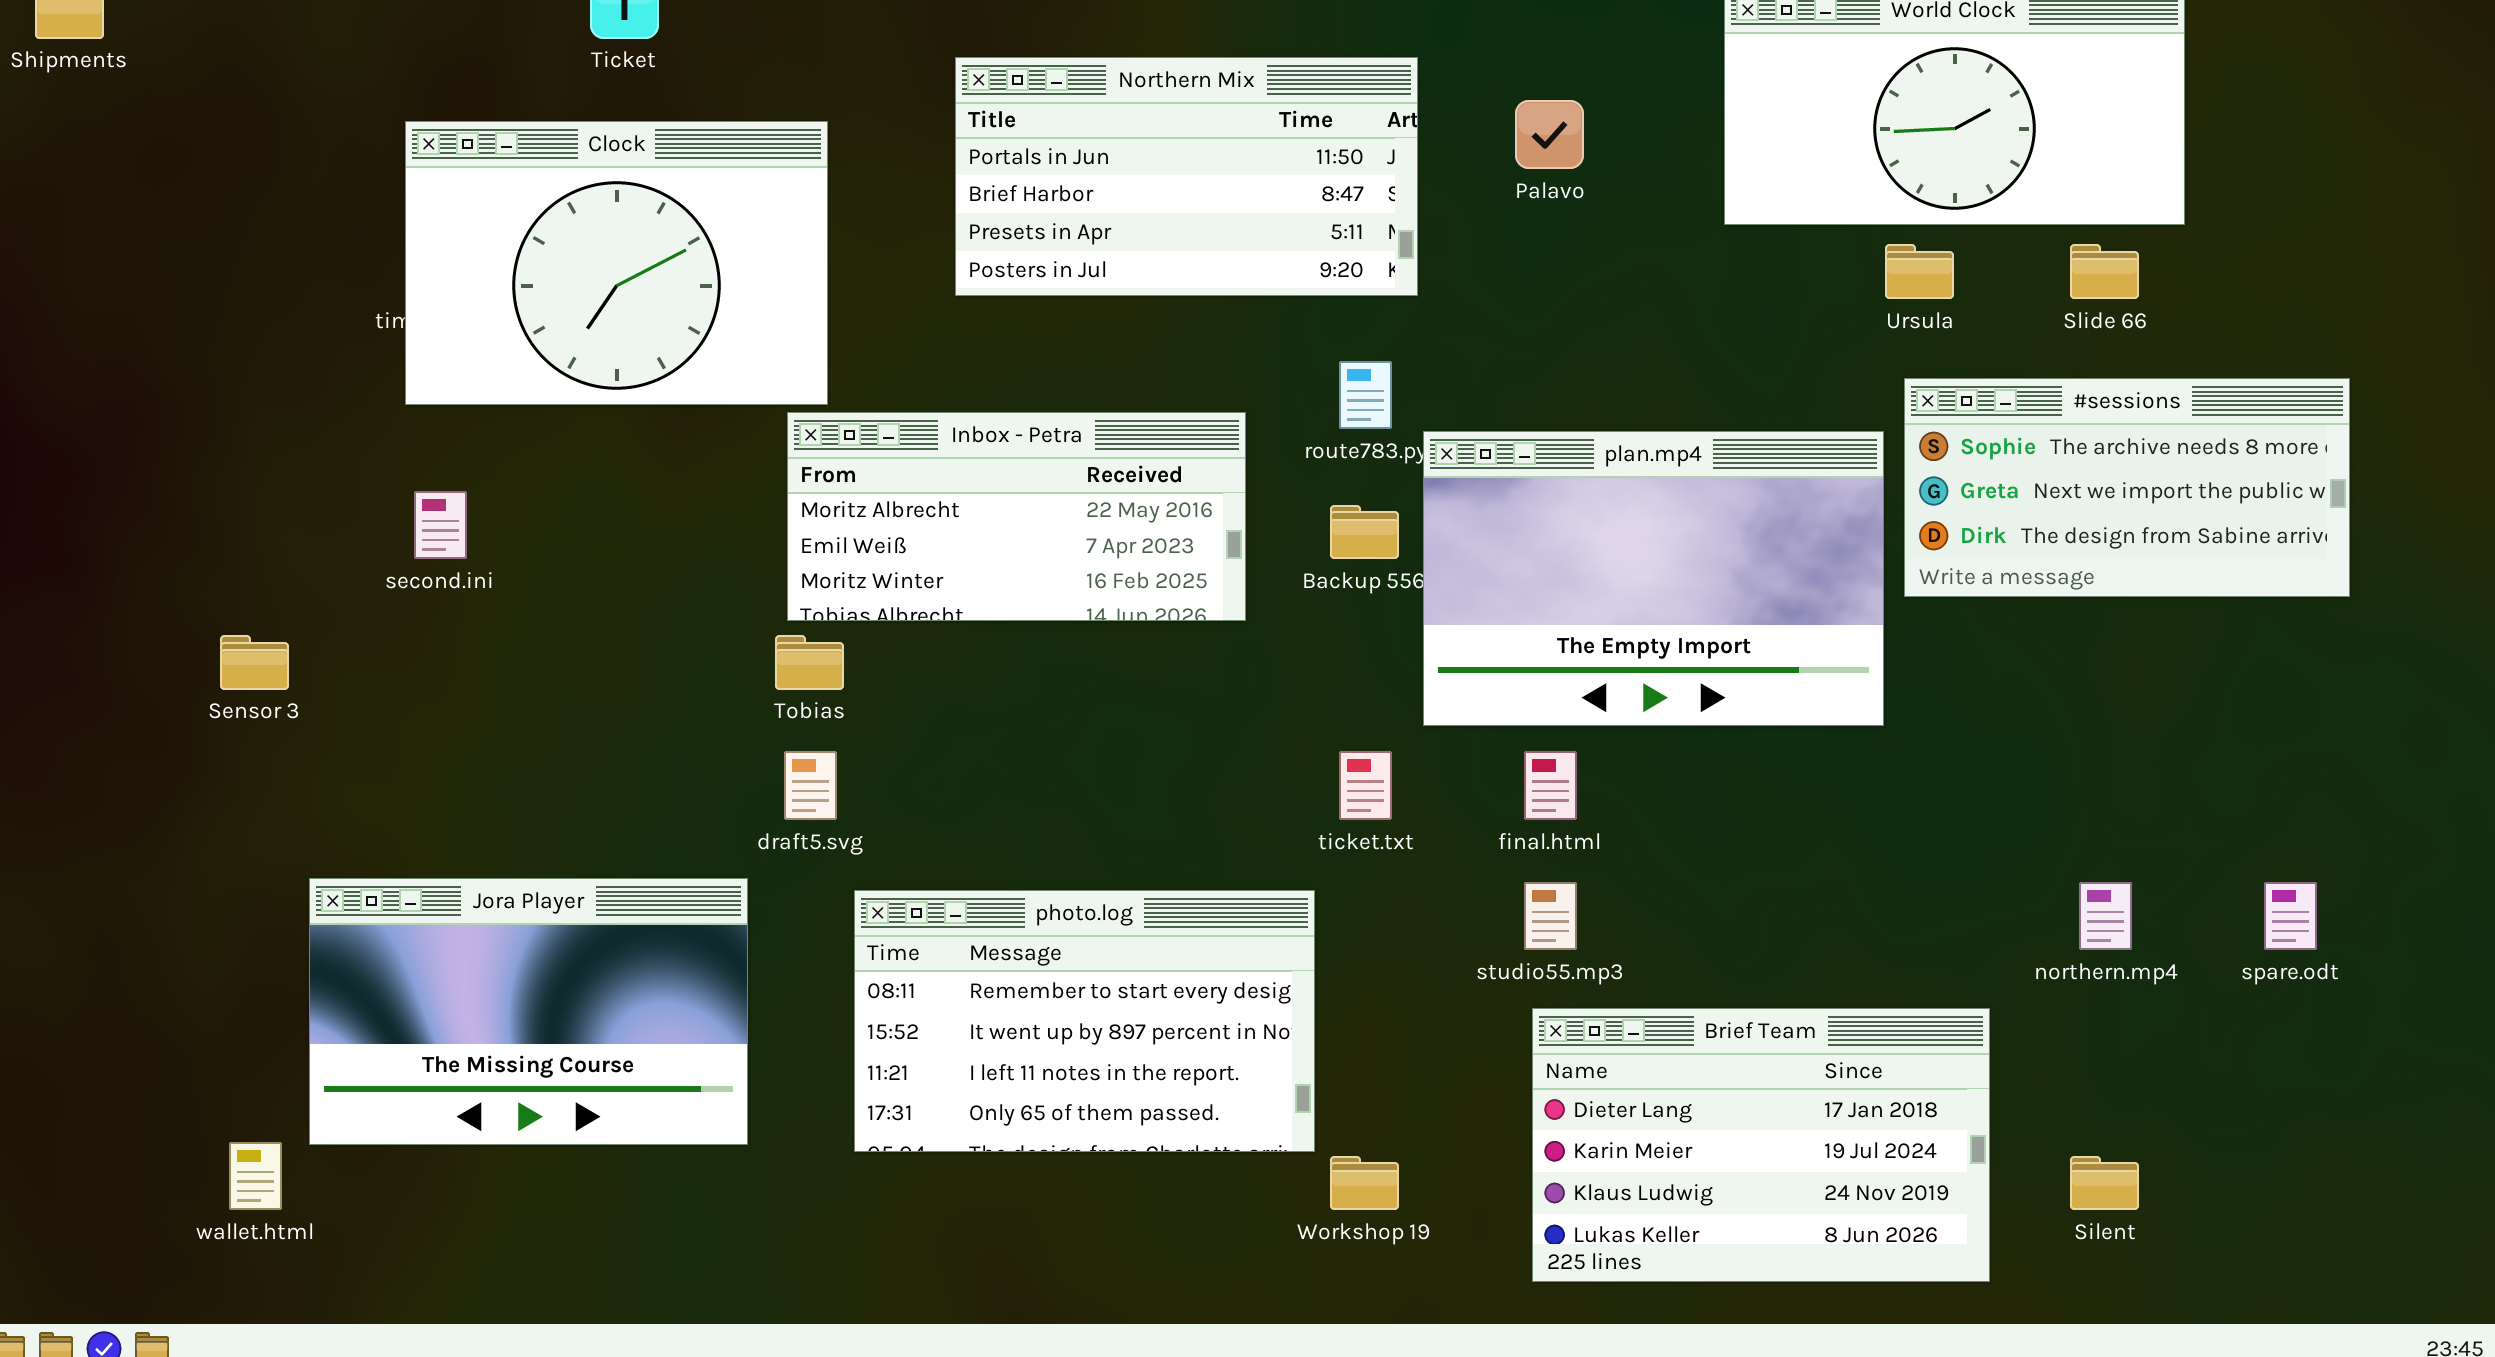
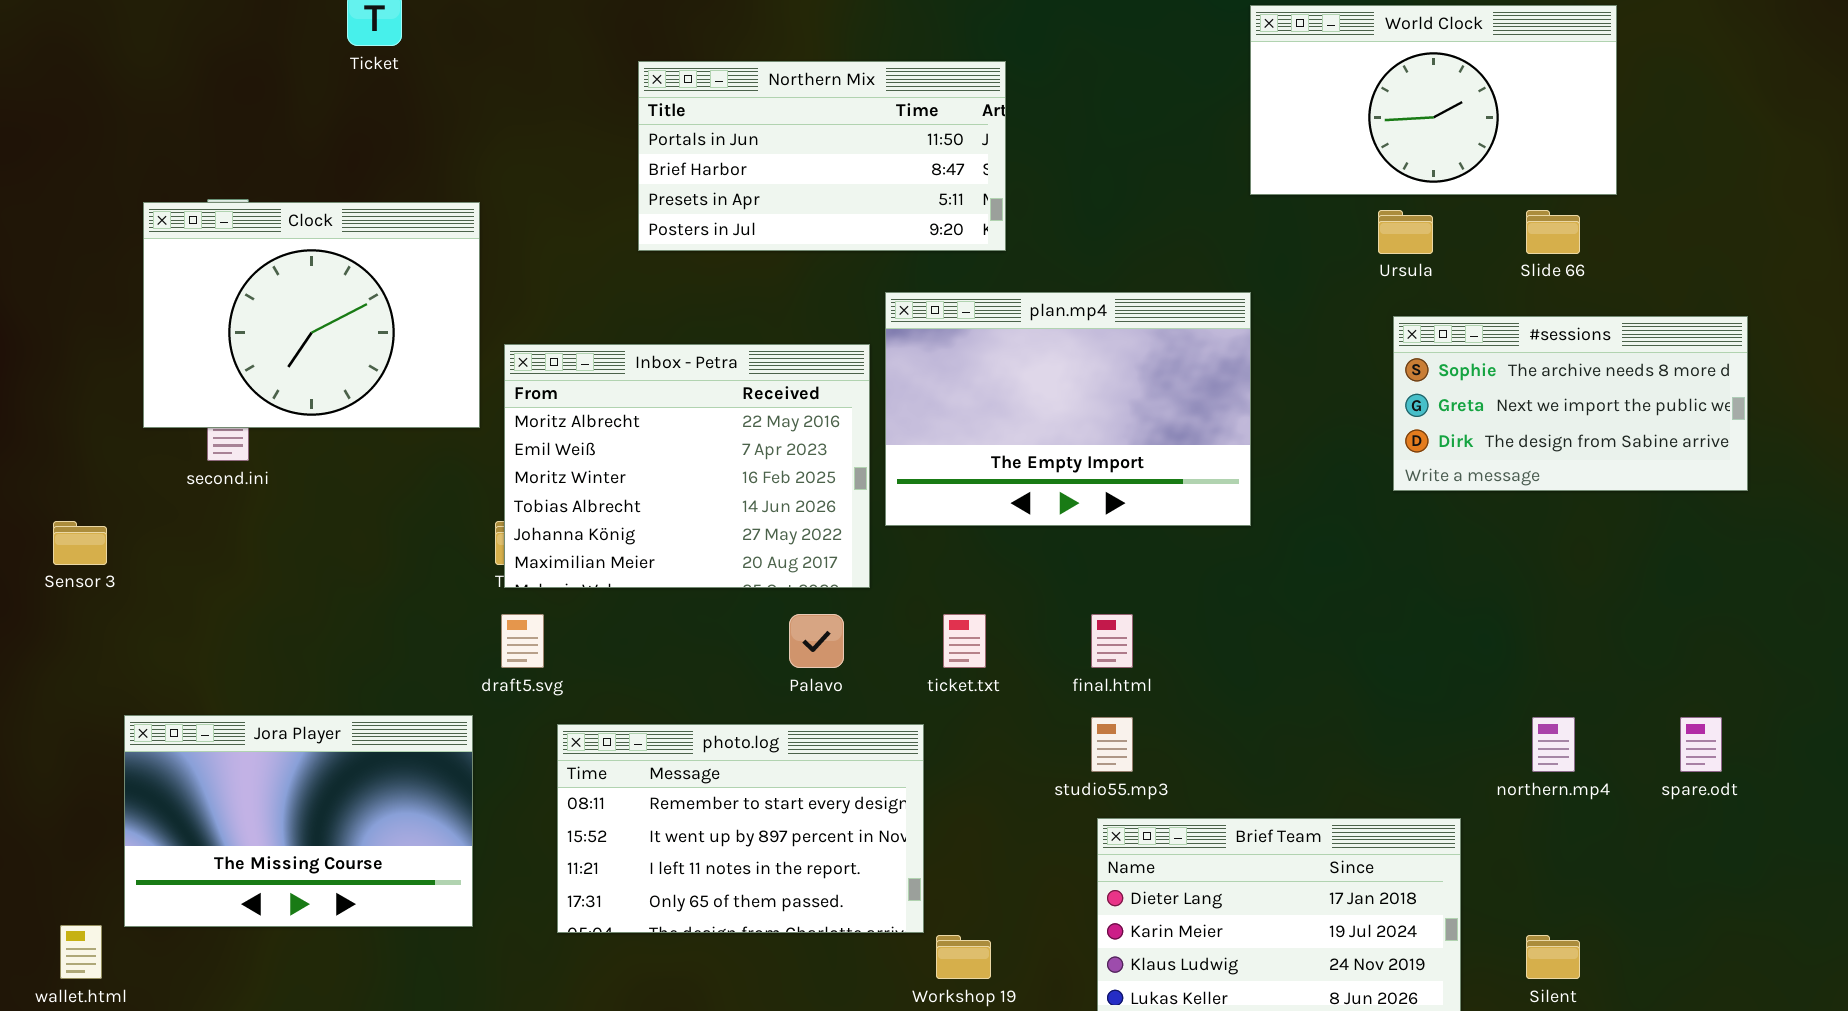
Palavo: [1515,100,1584,169] -> [789,614,844,668], moved
Clock: [405,121,828,405] -> [143,202,480,428], moved
Inbox - Petra: [787,412,1246,621] -> [504,344,870,588], resized
plan.mp4: [1423,431,1884,726] -> [885,292,1251,526], moved

